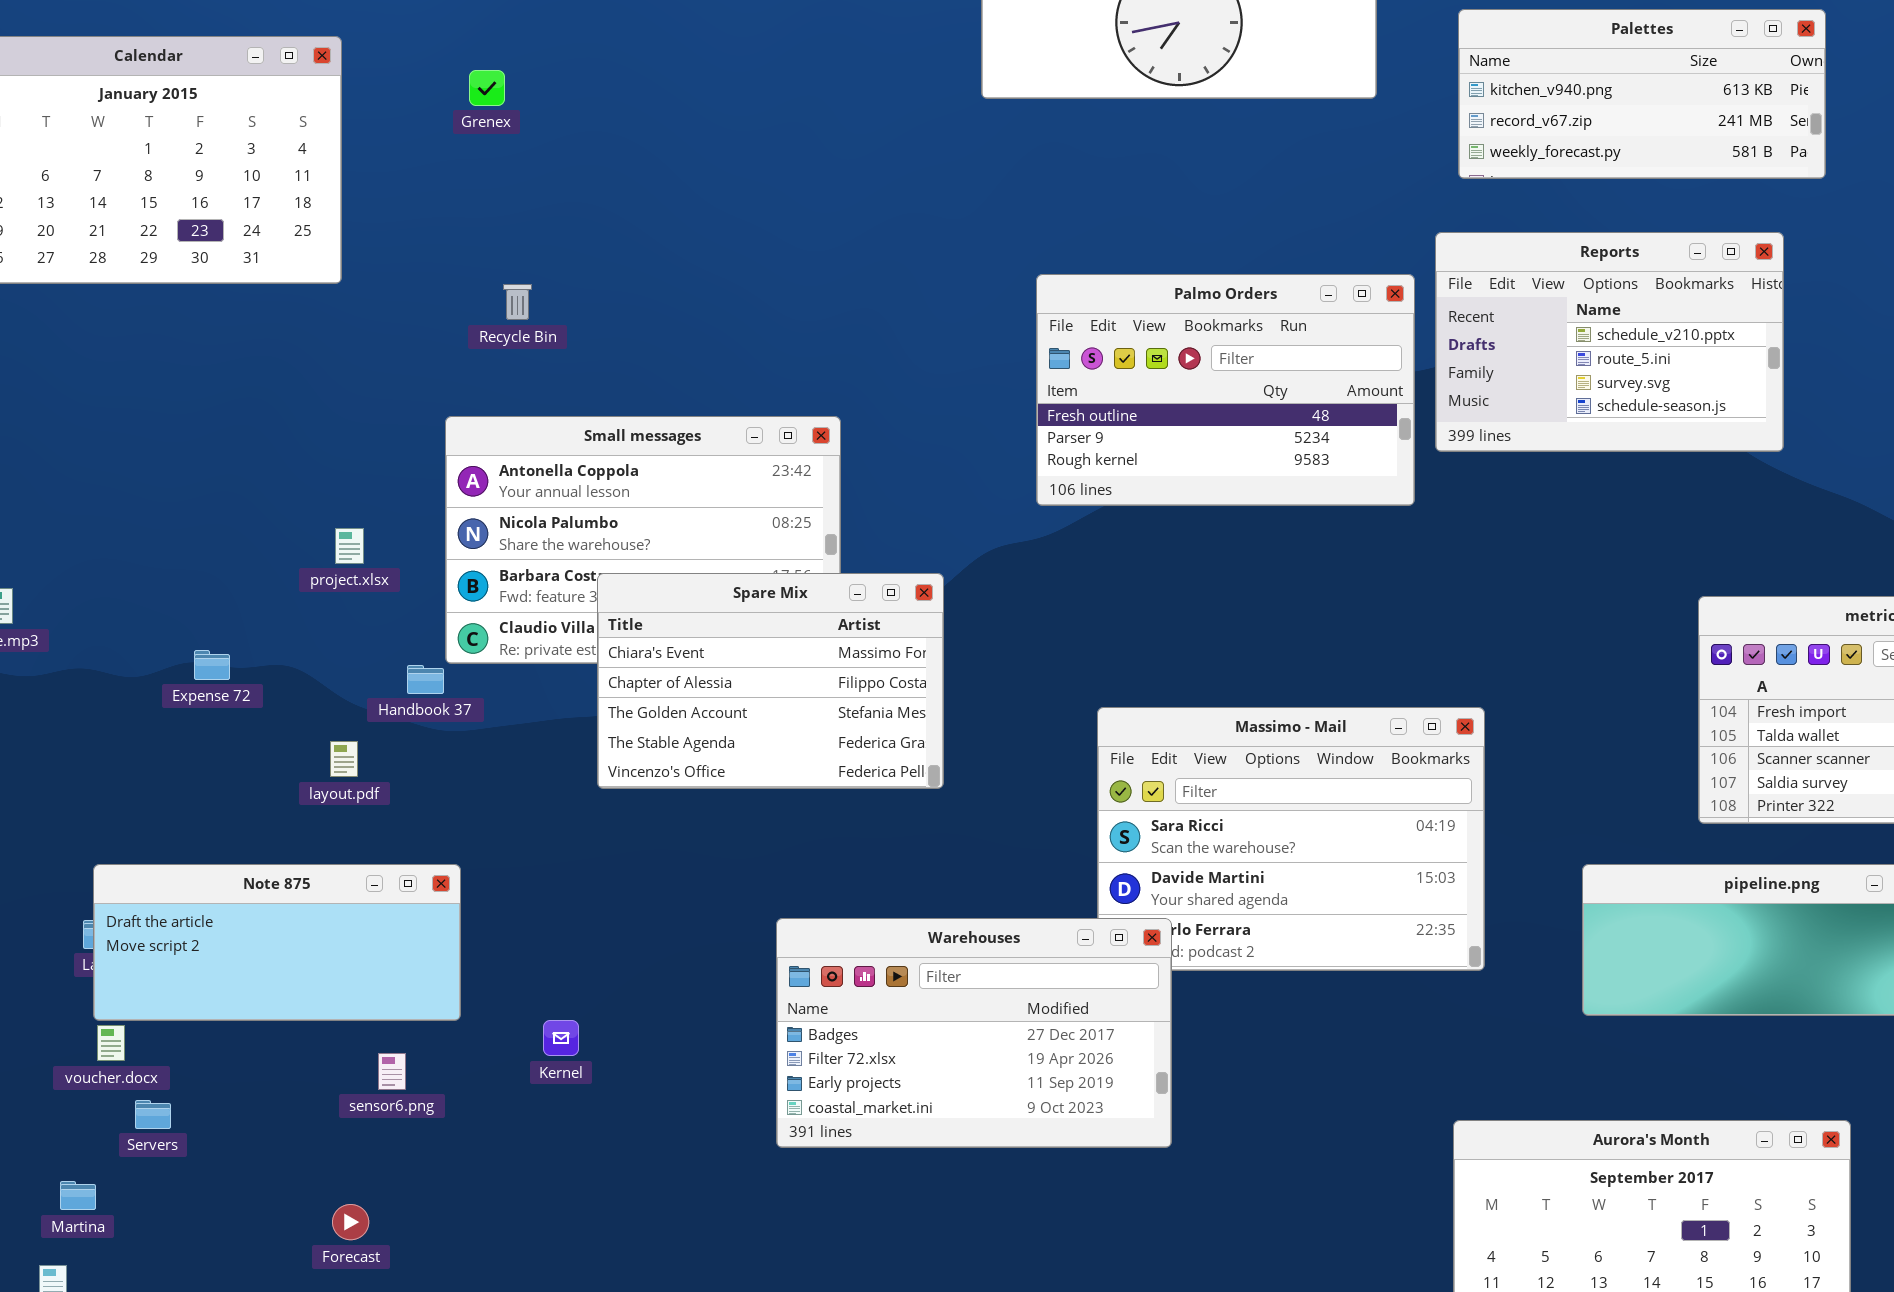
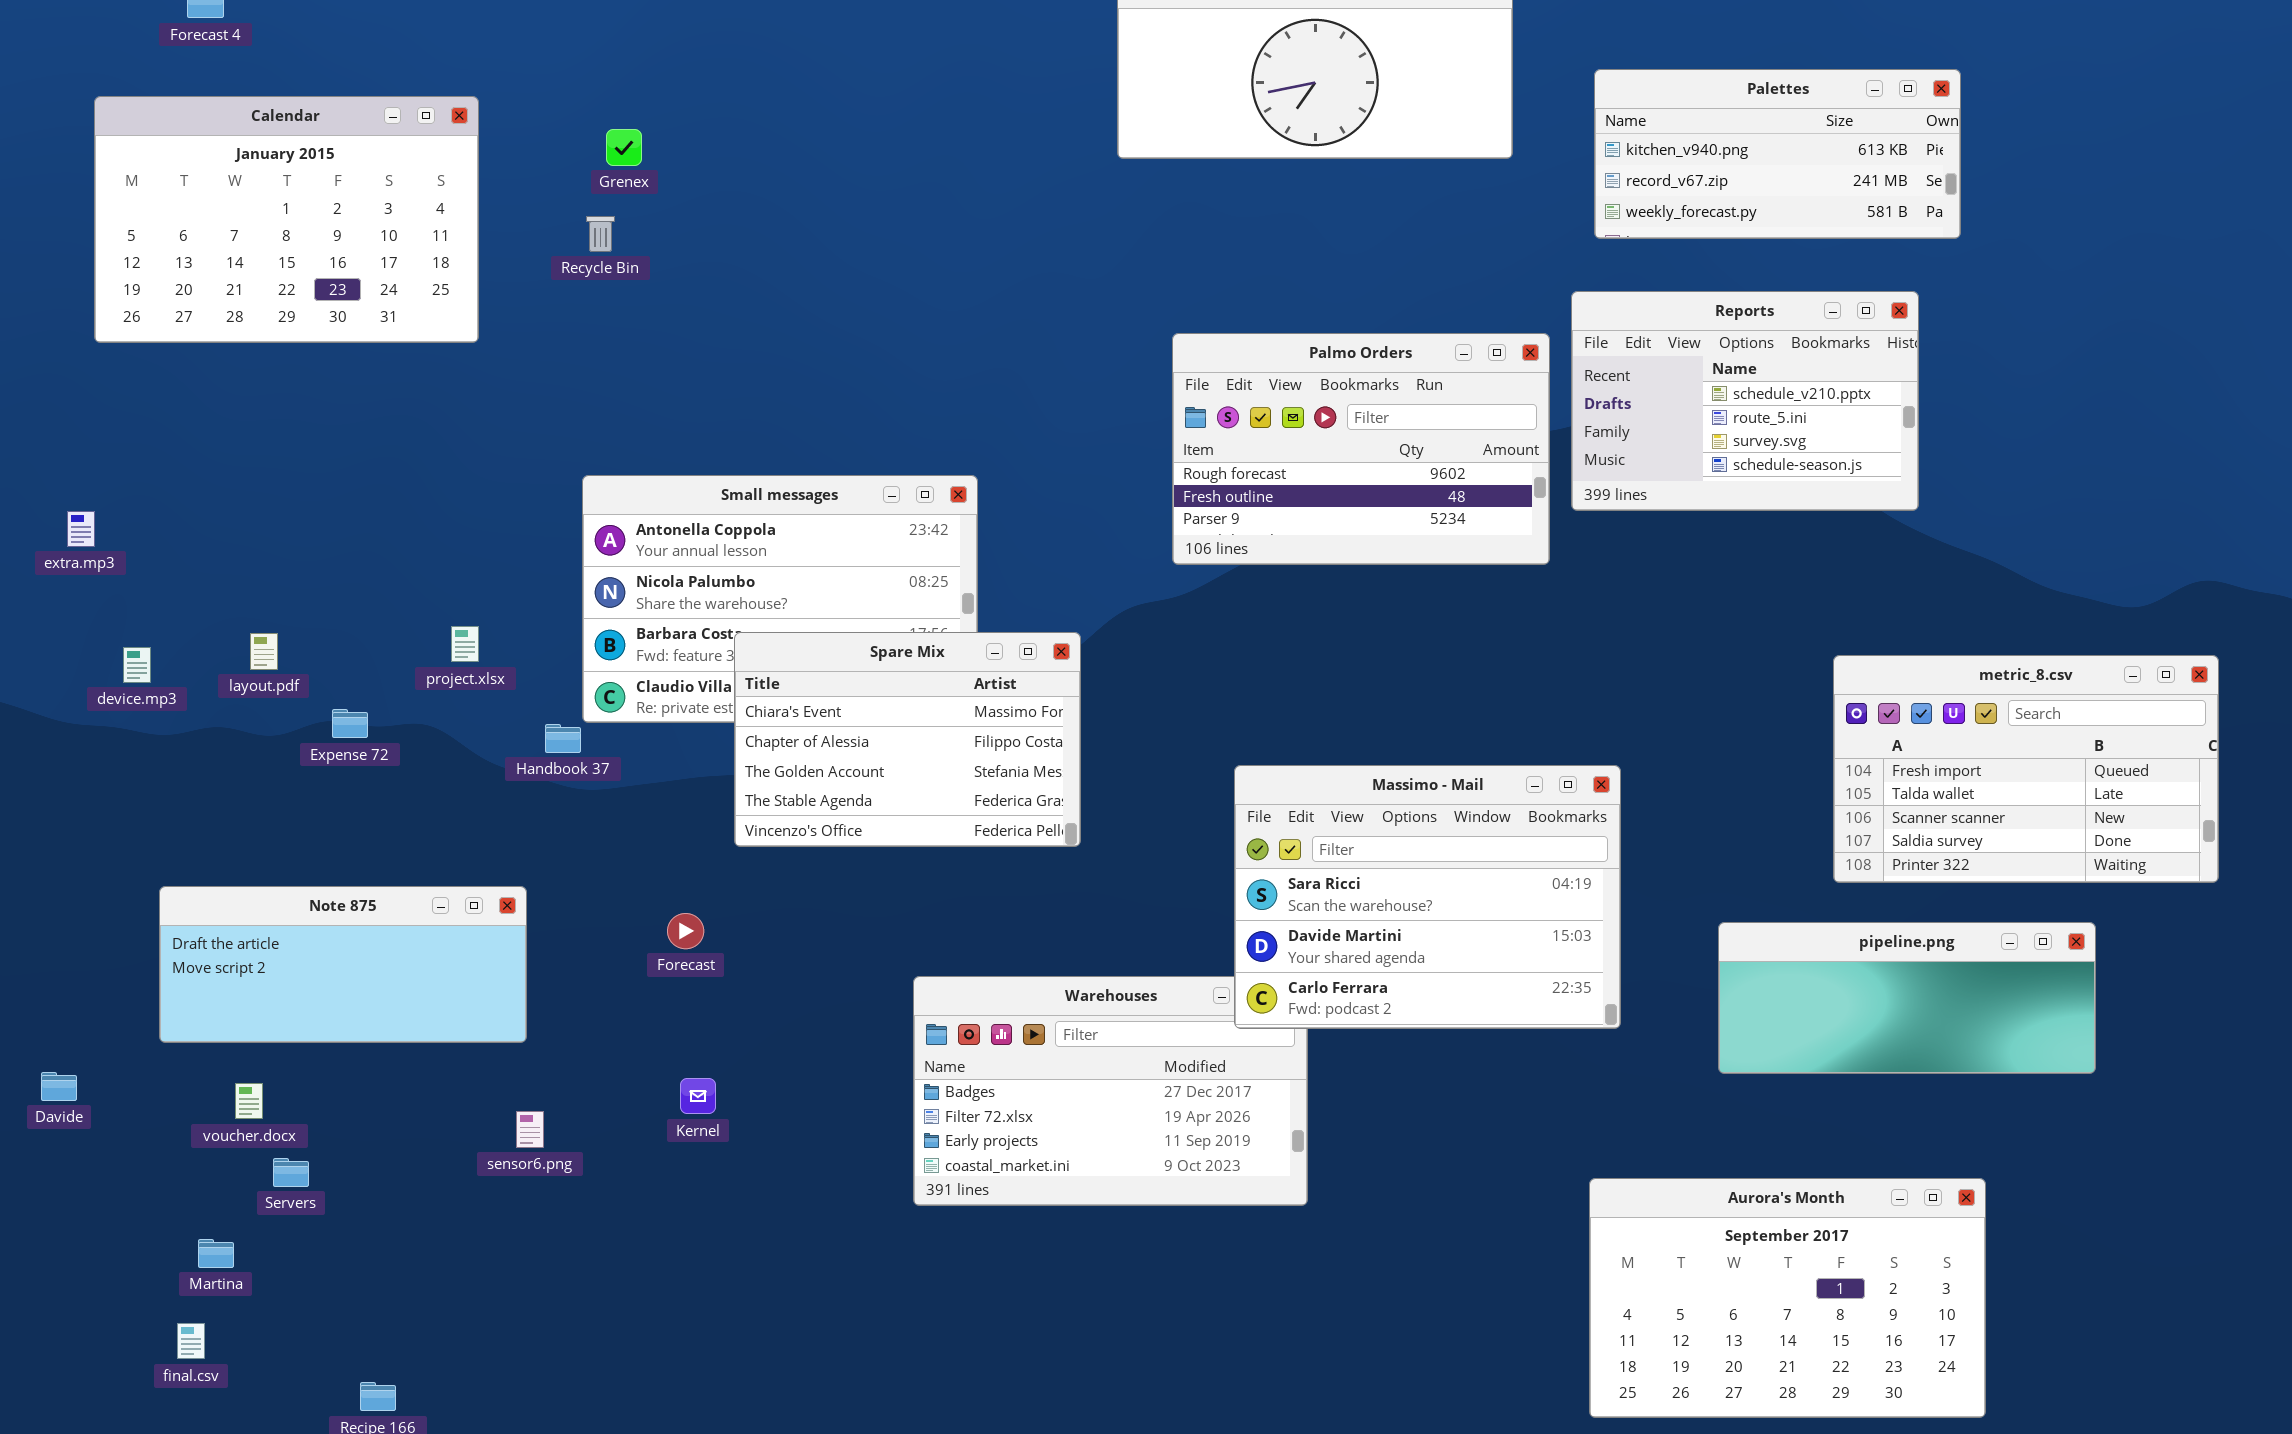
Palmo Orders: [1036,274,1415,506] -> [1172,333,1550,565], scrolled up 1 row
Recycle Bin: [503,284,532,320] -> [586,216,615,252], moved
project.xlsx: [335,528,364,564] -> [451,626,479,662], moved
Massimo - Mail: [1097,707,1485,971] -> [1234,765,1621,1029], raised
layout.pdf: [330,741,358,777] -> [250,633,278,670], moved
Note 875: [93,864,461,1021] -> [159,886,527,1043], moved
Forecast: [332,1204,369,1240] -> [667,913,704,949], moved

